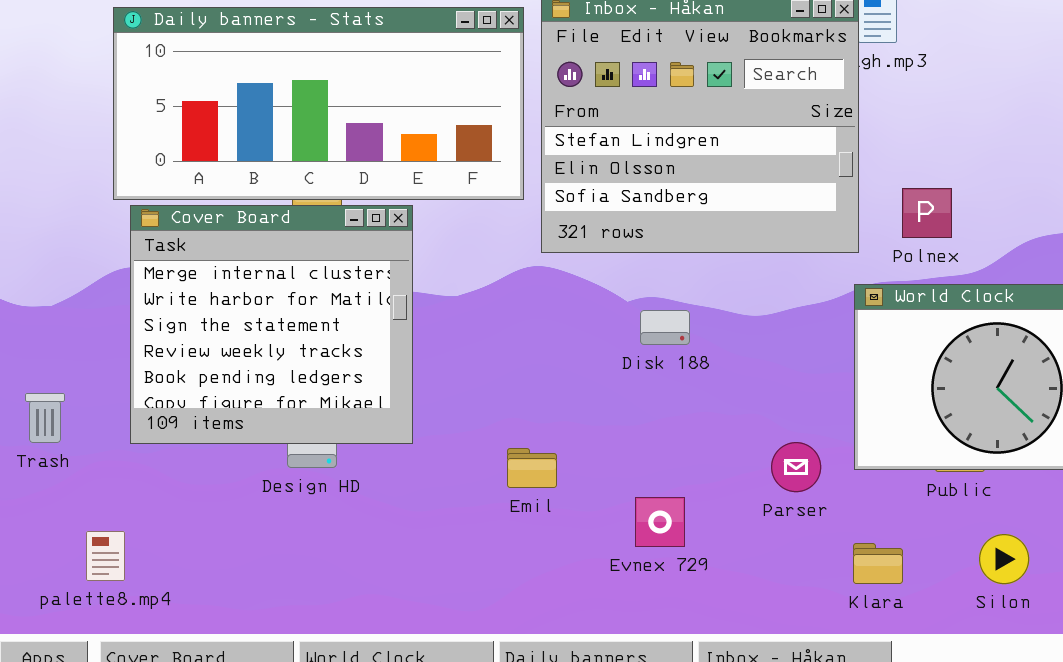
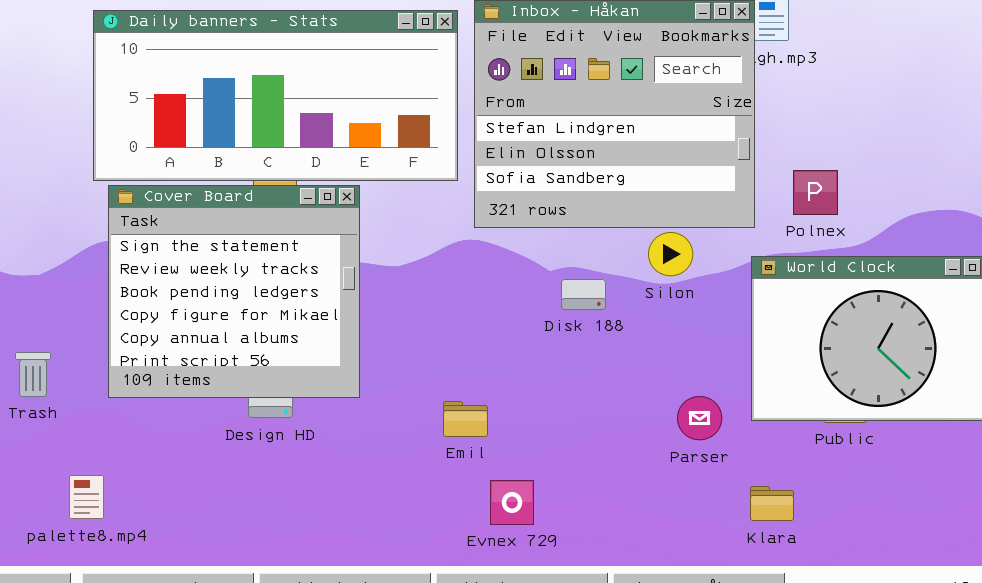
Cover Board: [130,205,413,444] -> [108,185,360,398], scrolled down 2 rows
Evnex 729: [635,497,685,547] -> [490,480,534,525], moved
Silon: [979,534,1029,584] -> [648,232,693,276], moved

